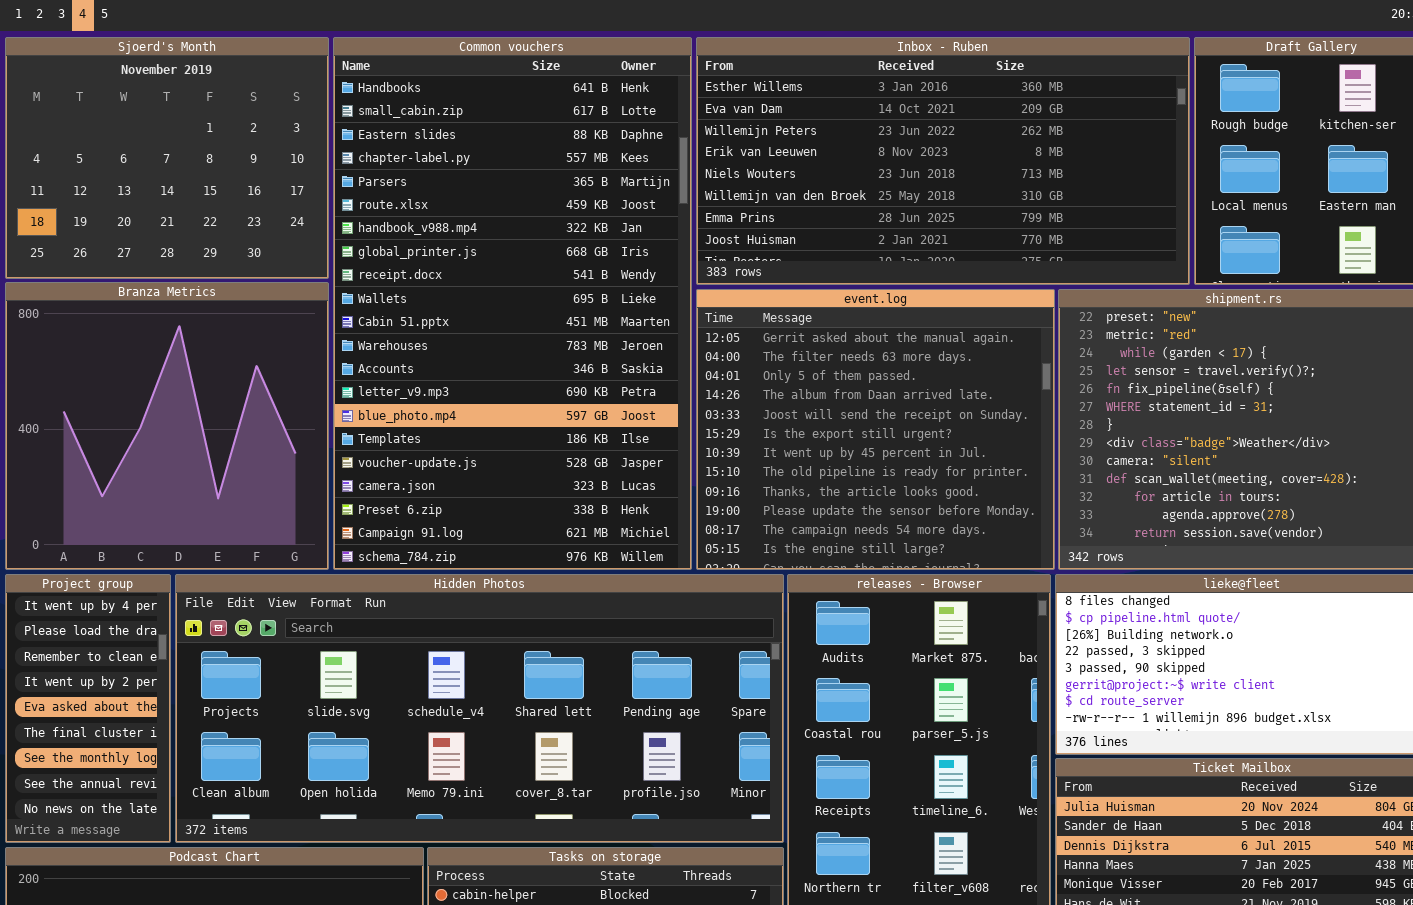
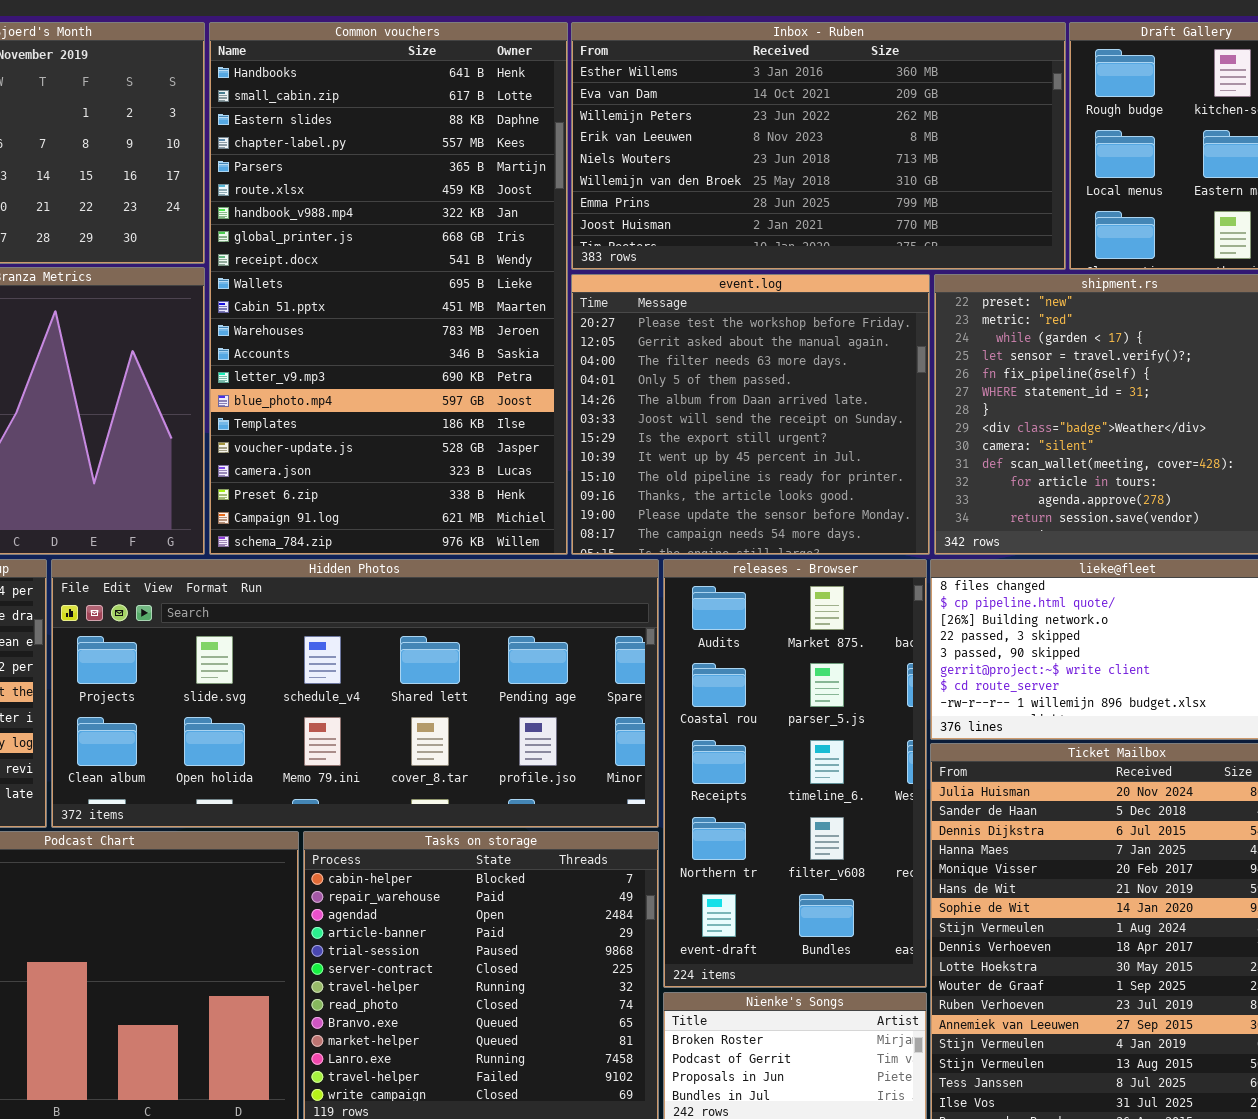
event.log: [696,289,1055,570] -> [571,274,930,555], scrolled up 1 row

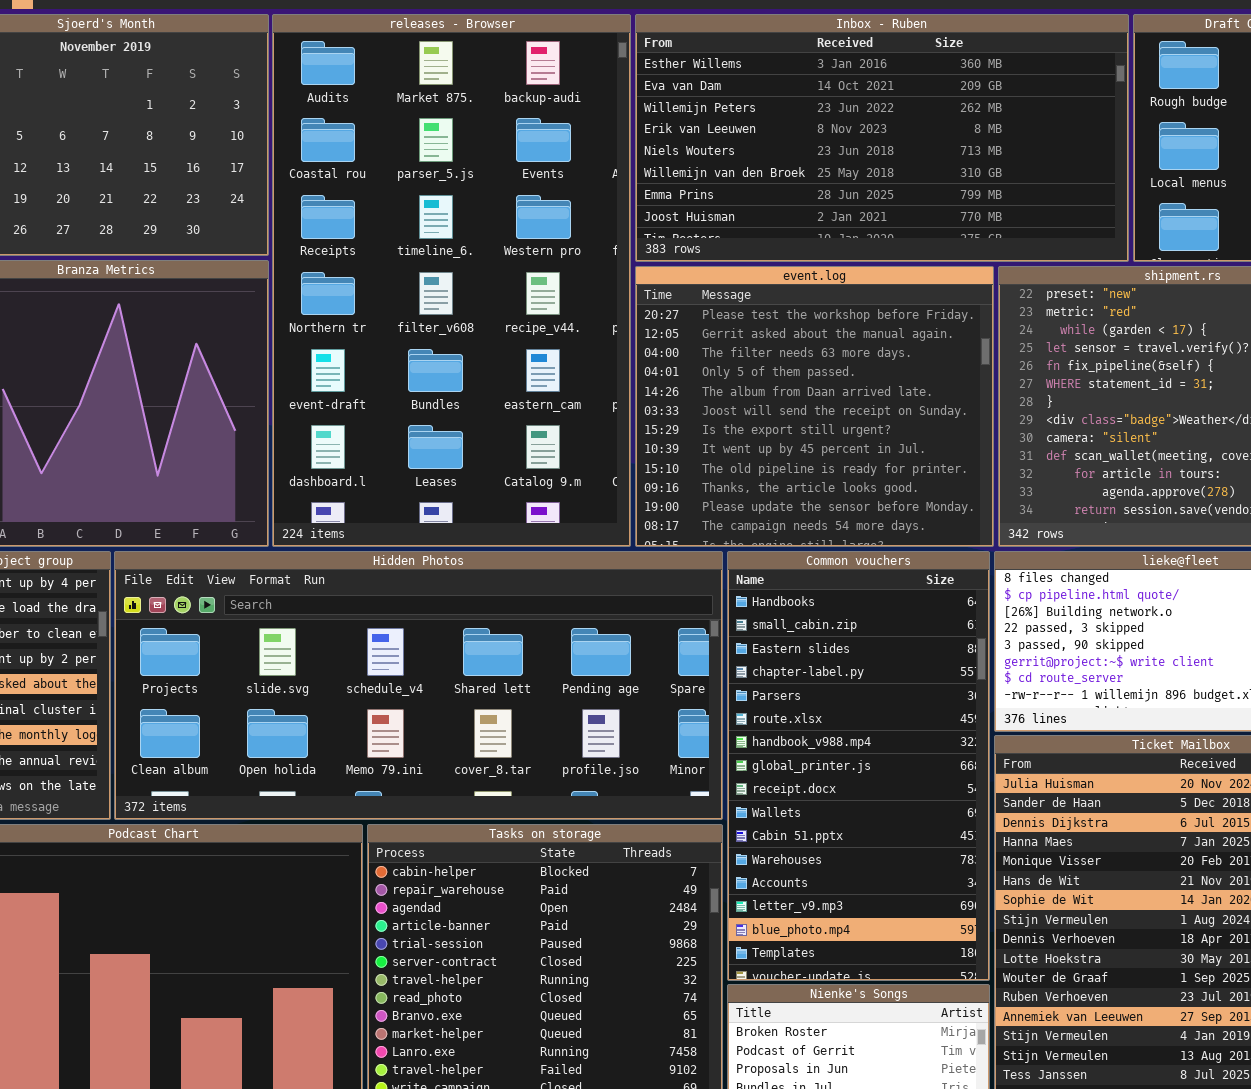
Common vouchers: [209,22,568,555] -> [727,551,990,981], moved, resized
releases - Browser: [663,559,927,988] -> [272,14,631,547], moved, resized

